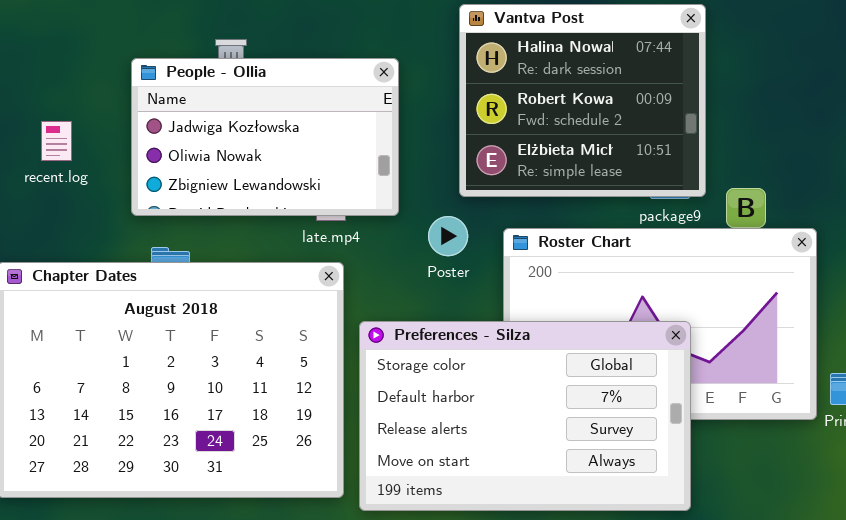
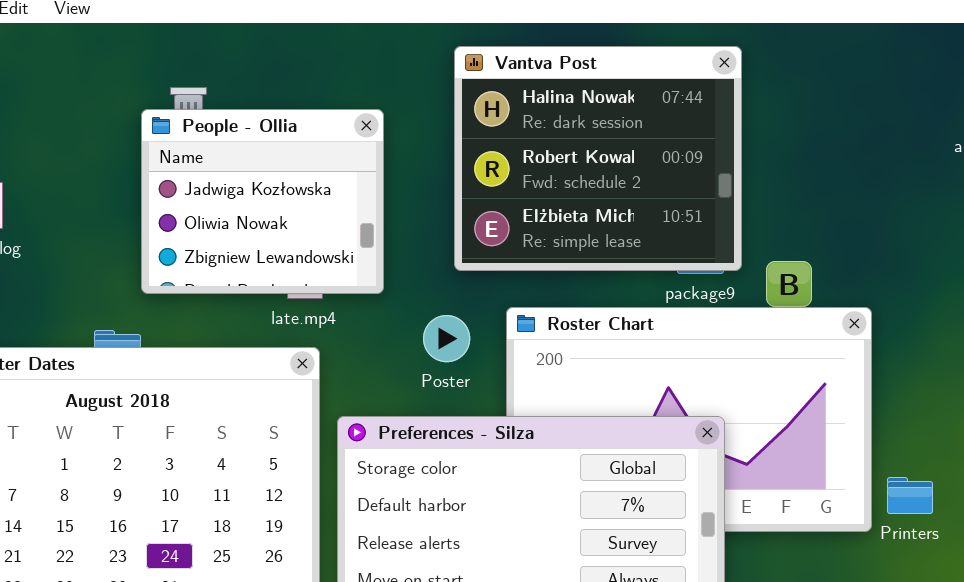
People - Ollia: [131,58,399,216] -> [141,109,384,294], resized
Poster: [428,216,468,256] -> [423,315,470,362], moved

